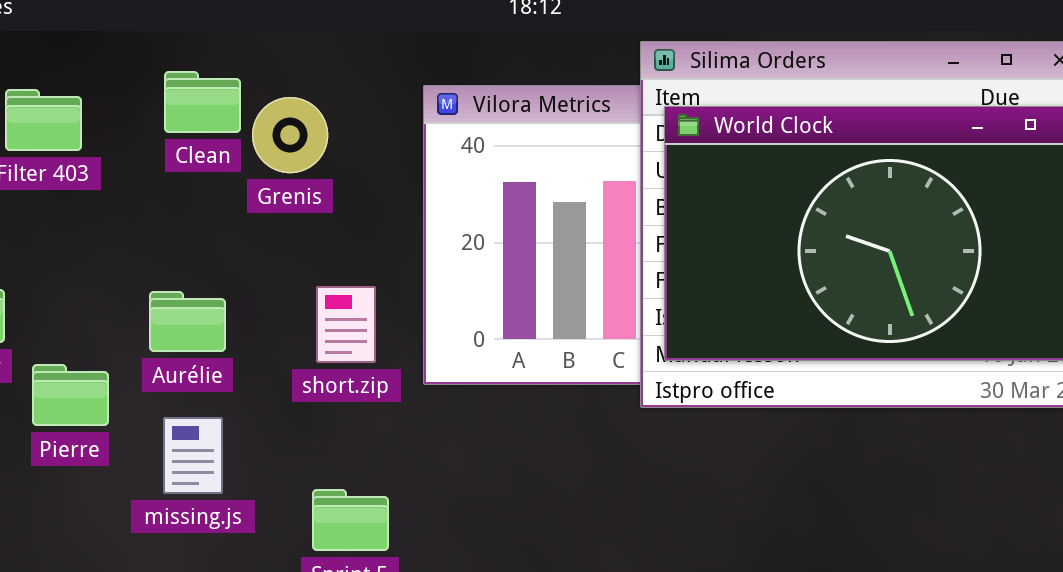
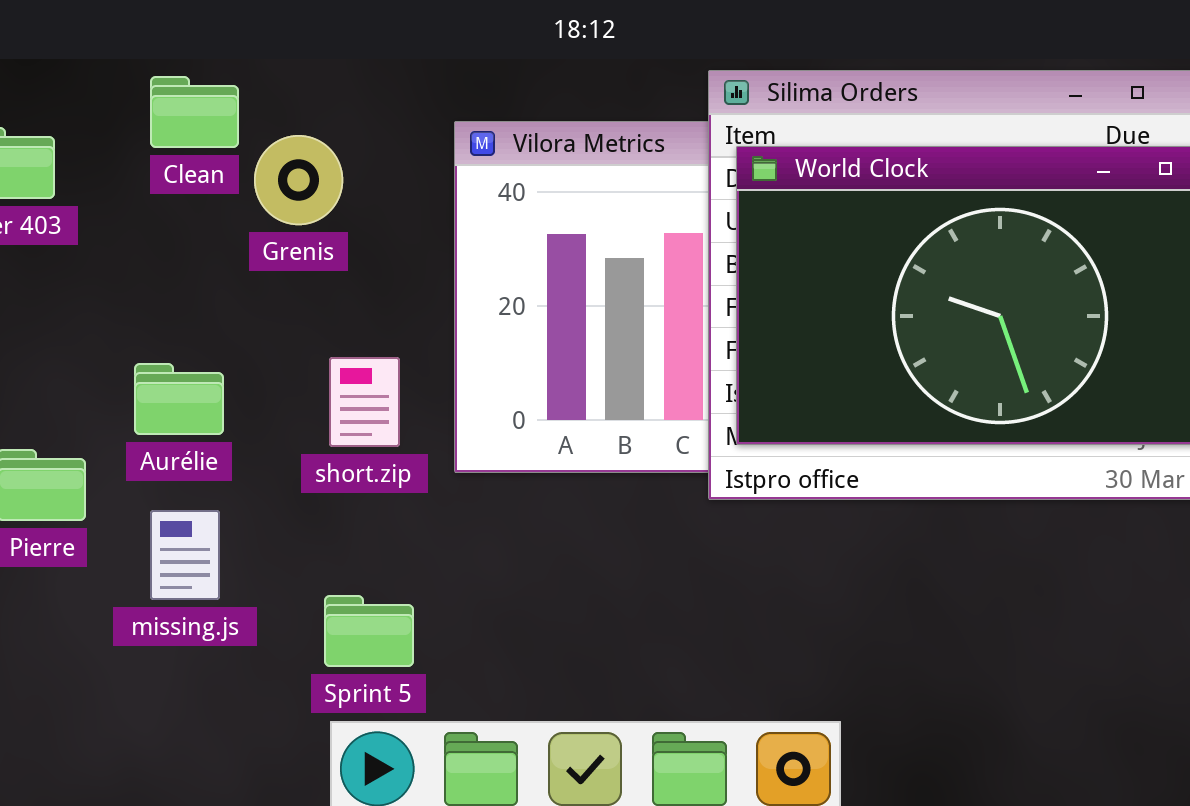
Clean: [164,71,241,133] -> [150,76,239,148], moved

